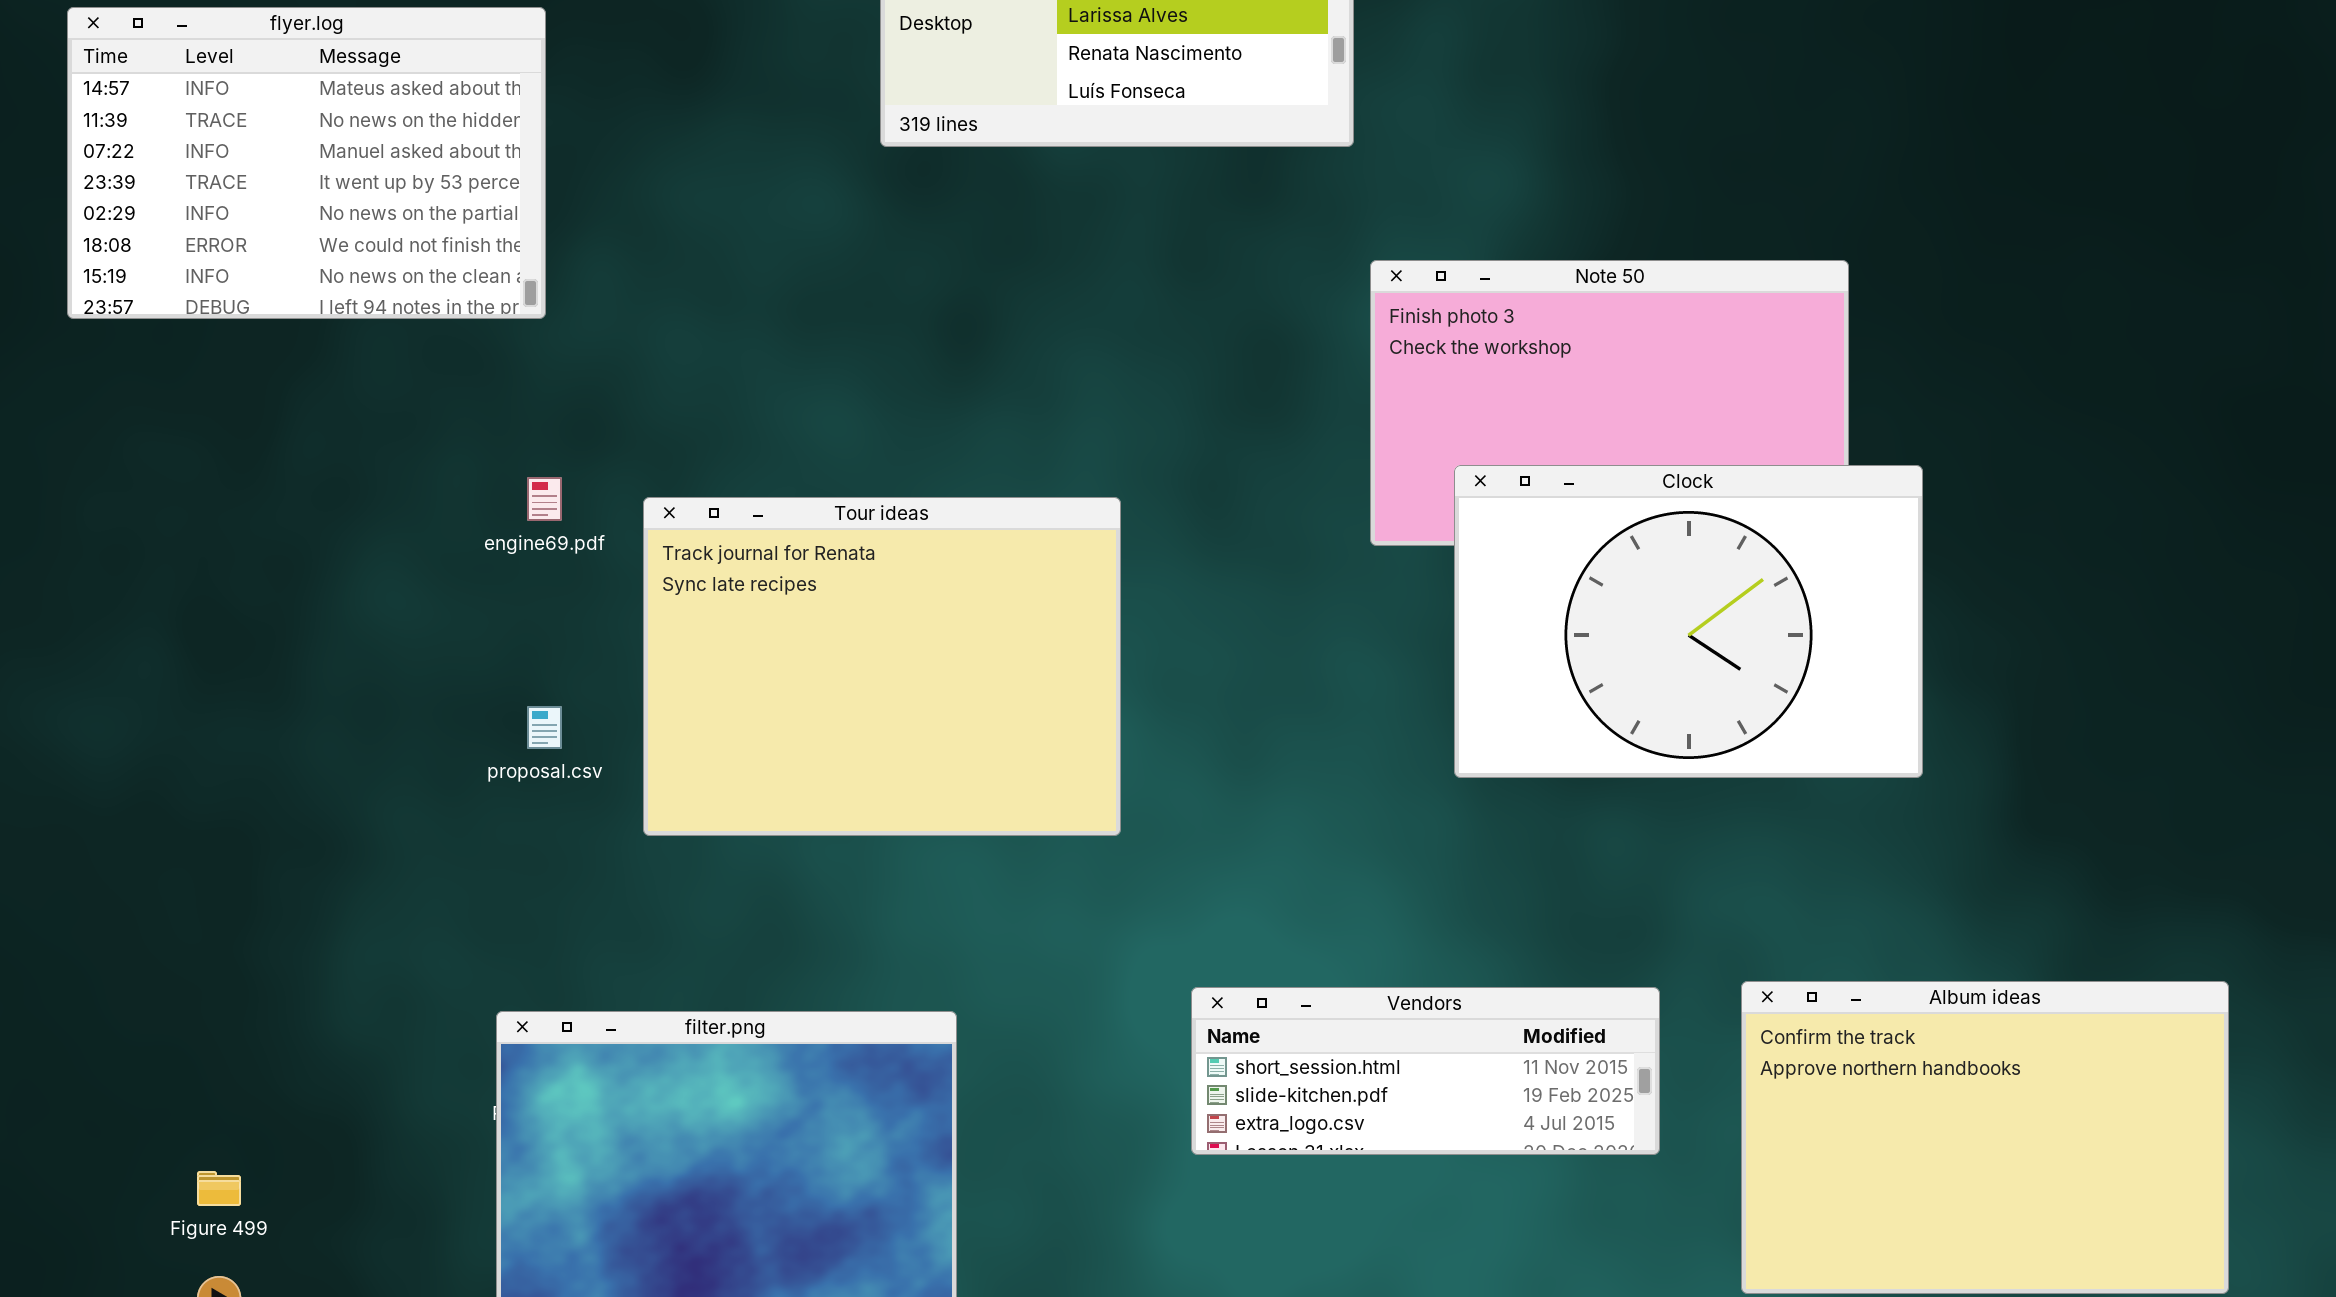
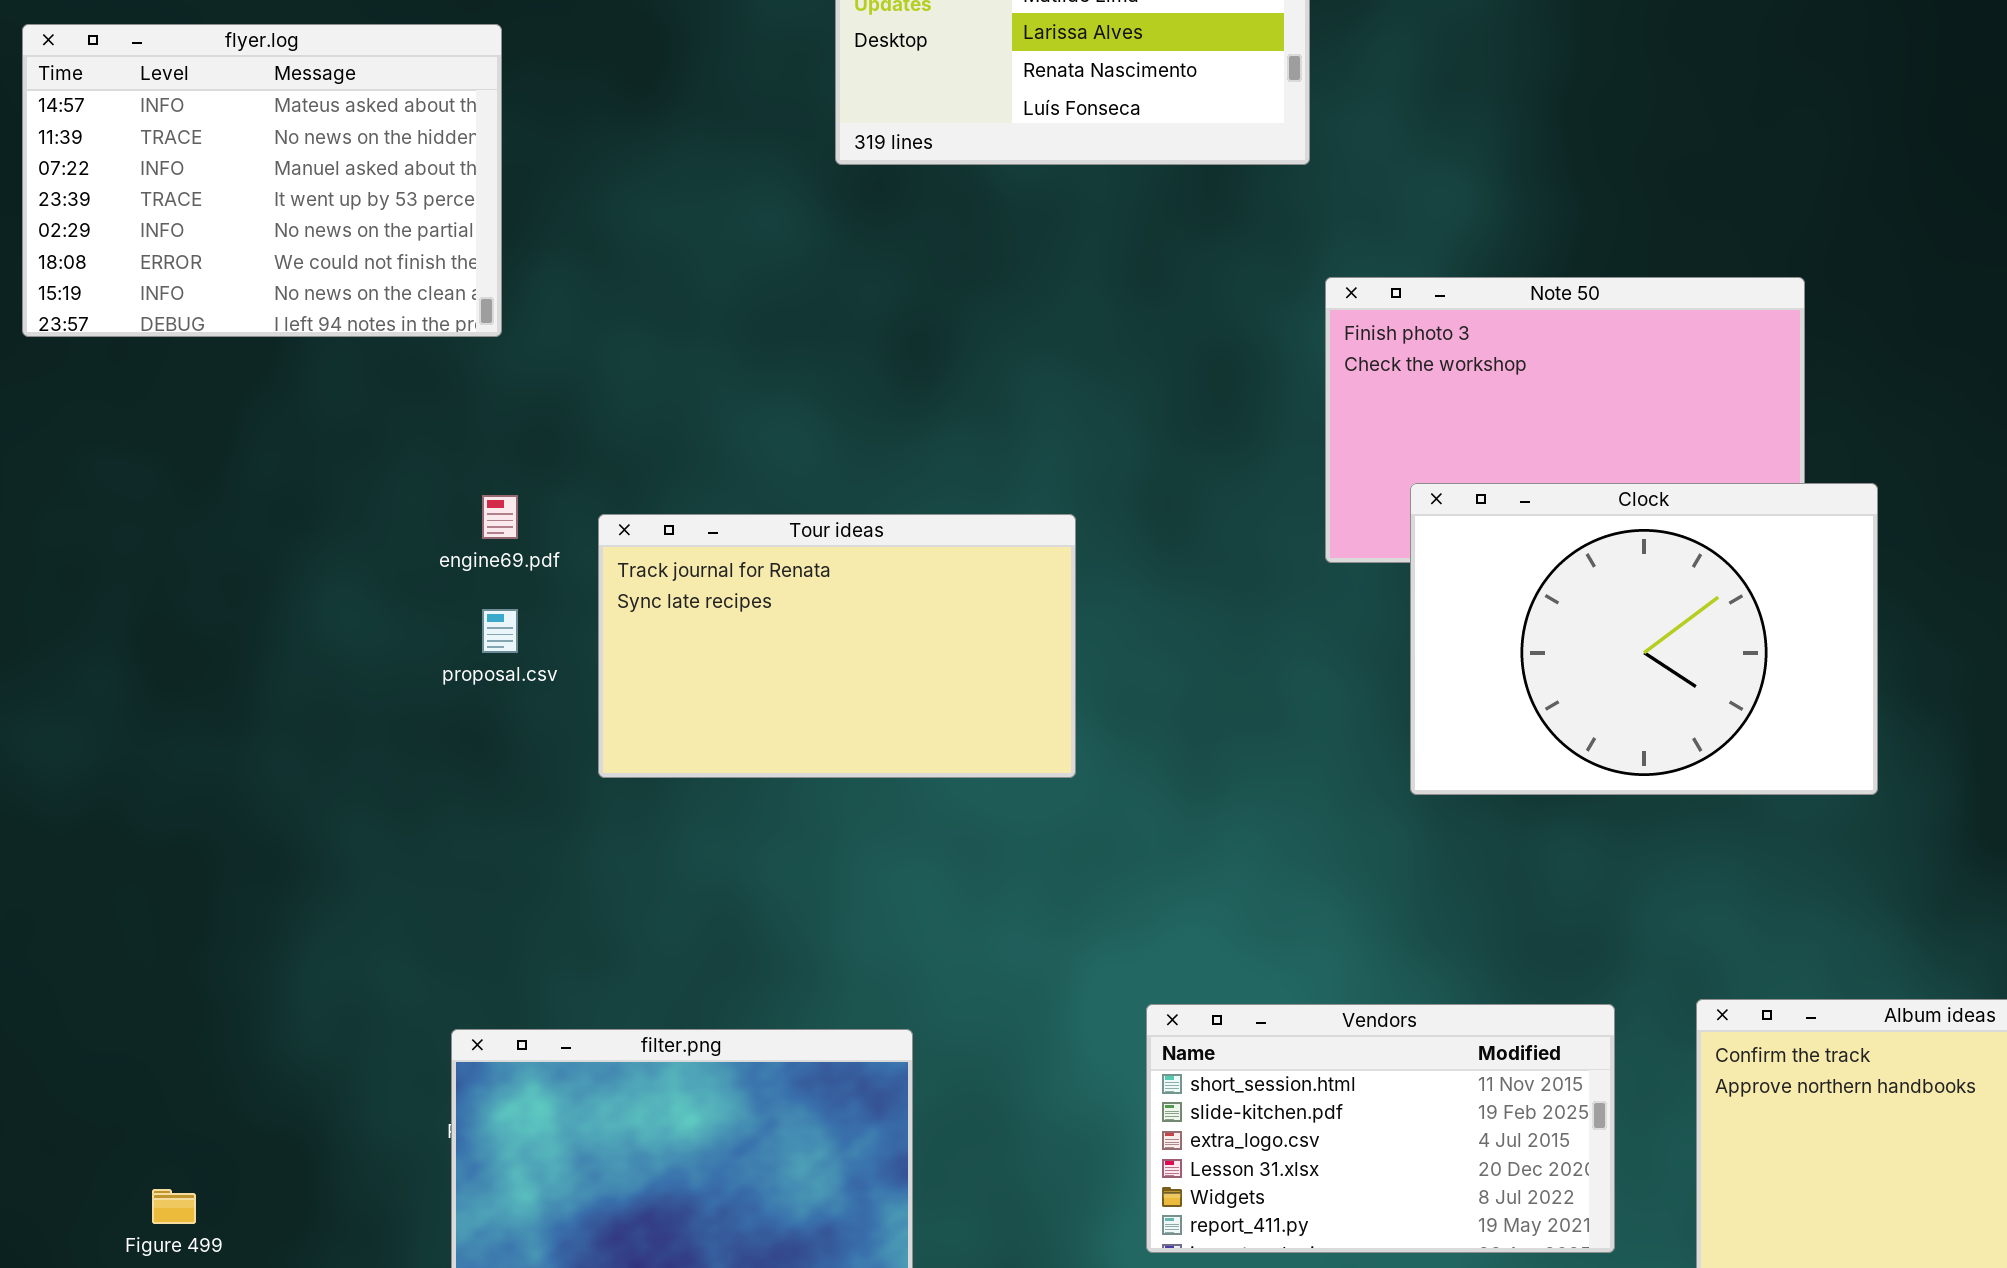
Tour ideas: [643,497,1121,836] -> [598,514,1076,778], resized
proposal.csv: [527,706,562,749] -> [482,609,518,653], moved
Vendors: [1191,987,1660,1155] -> [1146,1004,1615,1253], resized

